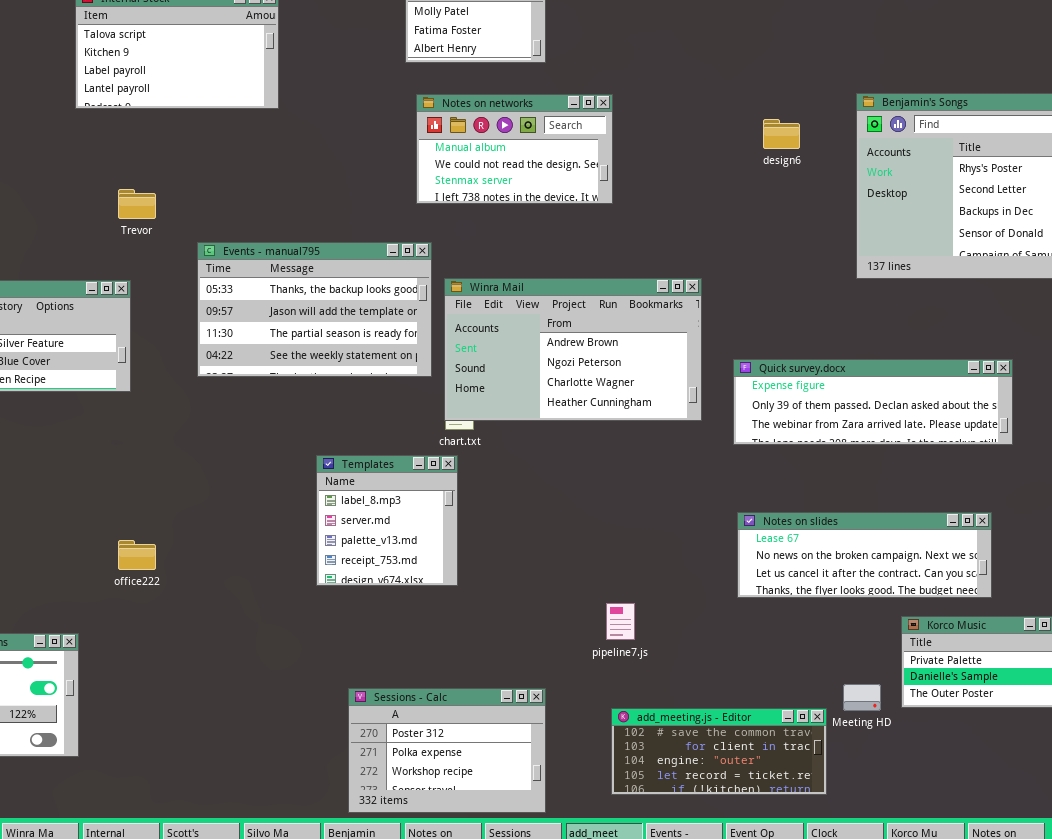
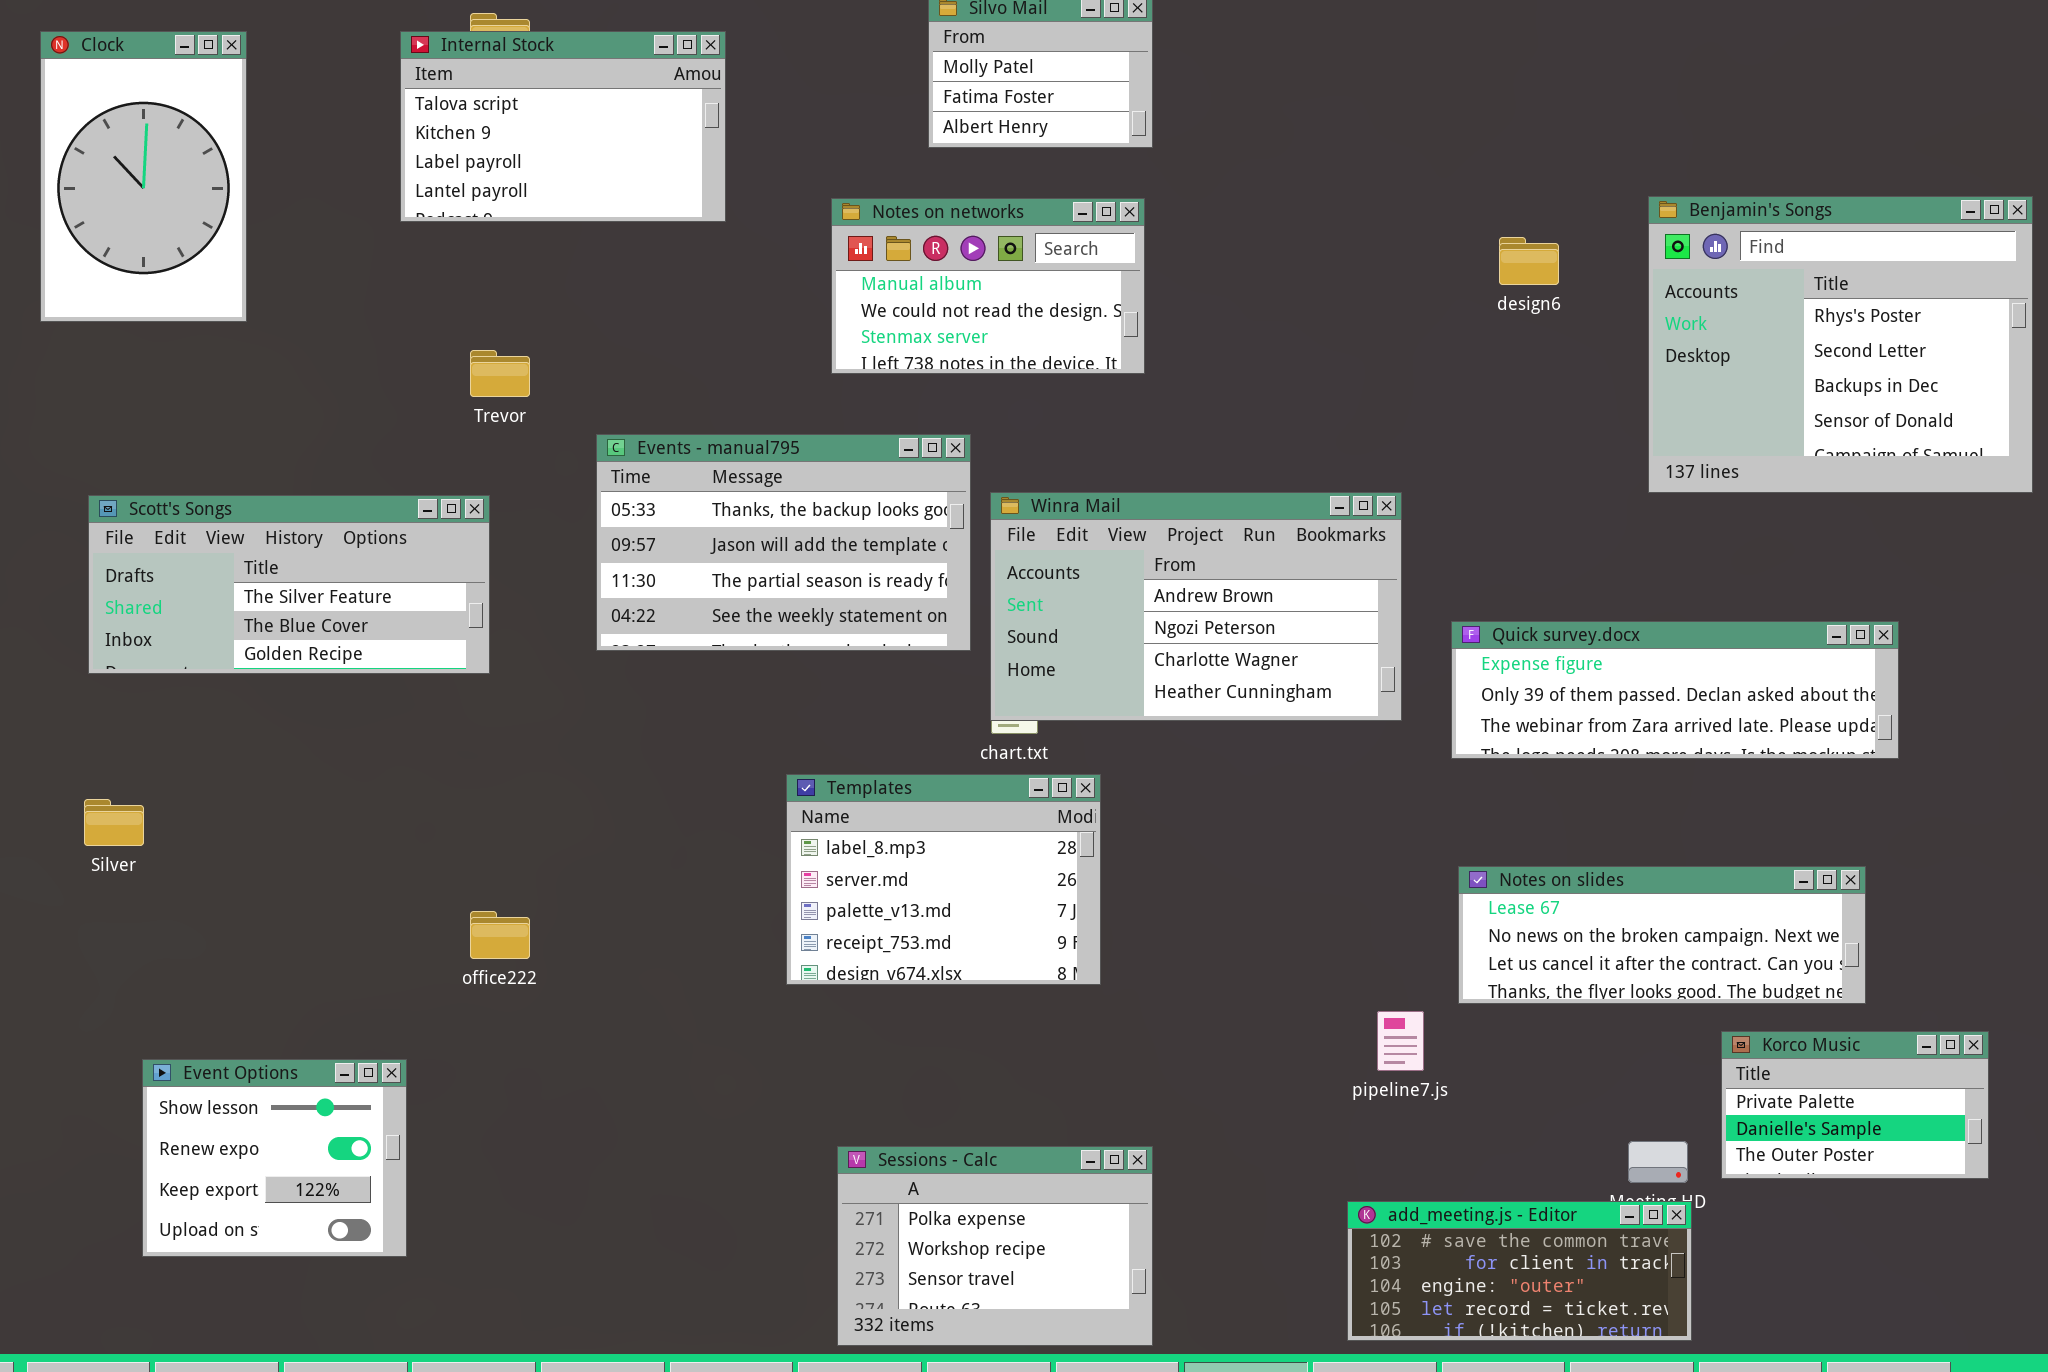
Notes on networks: [416,94,613,204] -> [831,198,1145,374], moved
Templates: [316,455,458,586] -> [786,774,1101,985], resized
pipeline7.js: [606,603,635,640] -> [1377,1011,1424,1071], moved
Sessions - Calc: [348,688,546,813] -> [837,1146,1153,1346], scrolled down 1 row
add_meeting.js - Editor: [611,708,827,795] -> [1347,1201,1692,1341], moved

